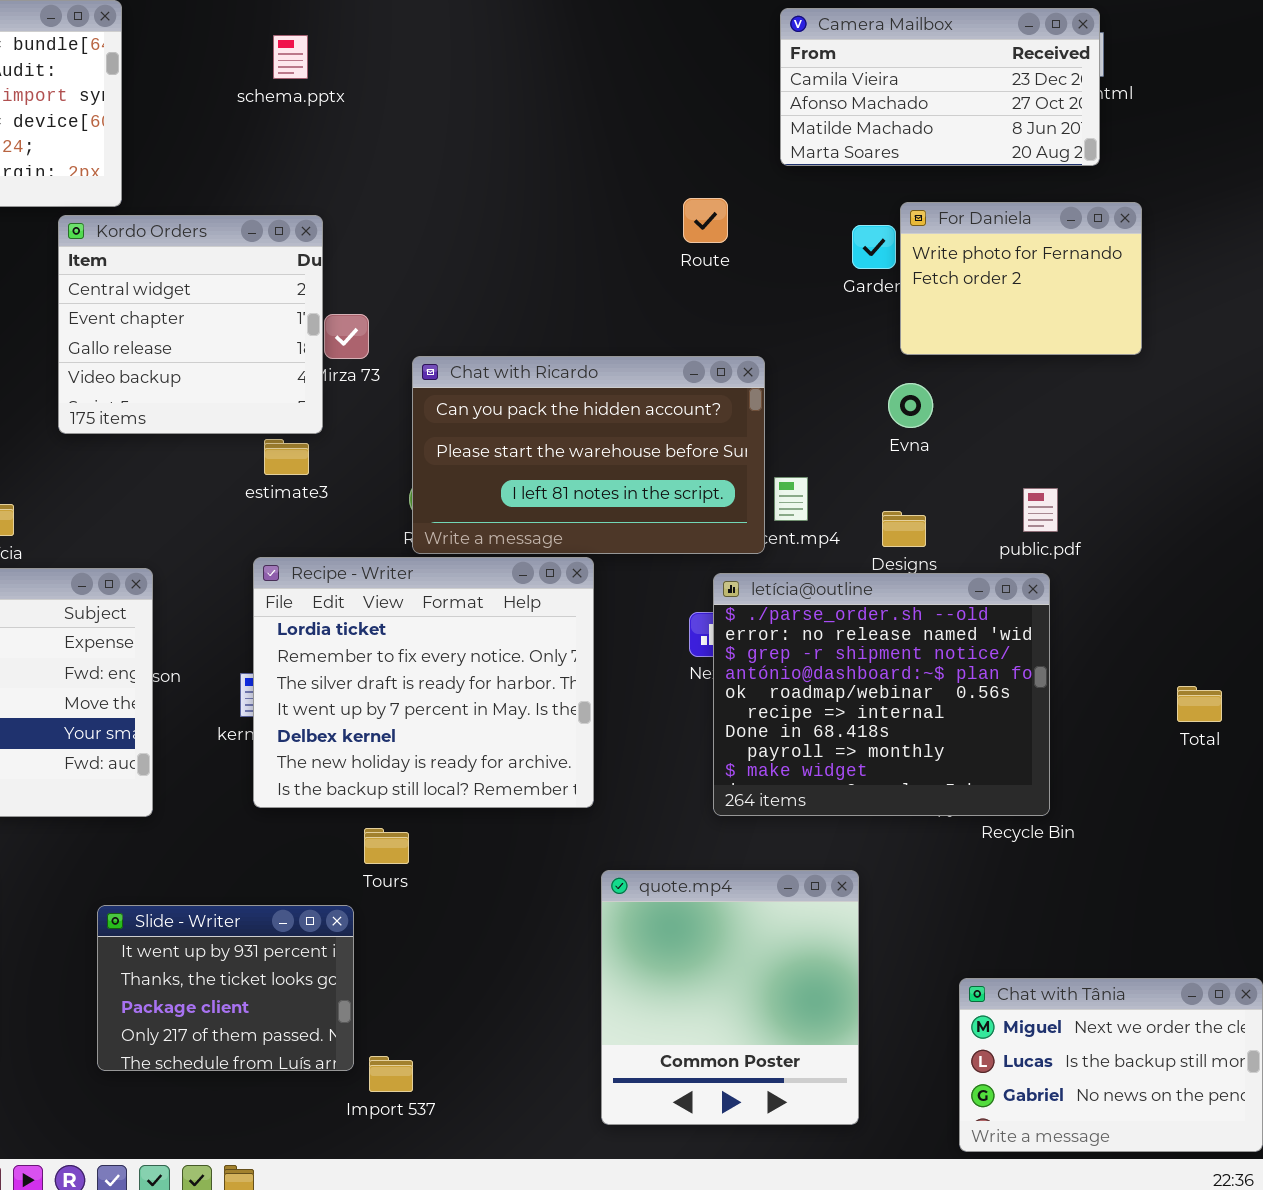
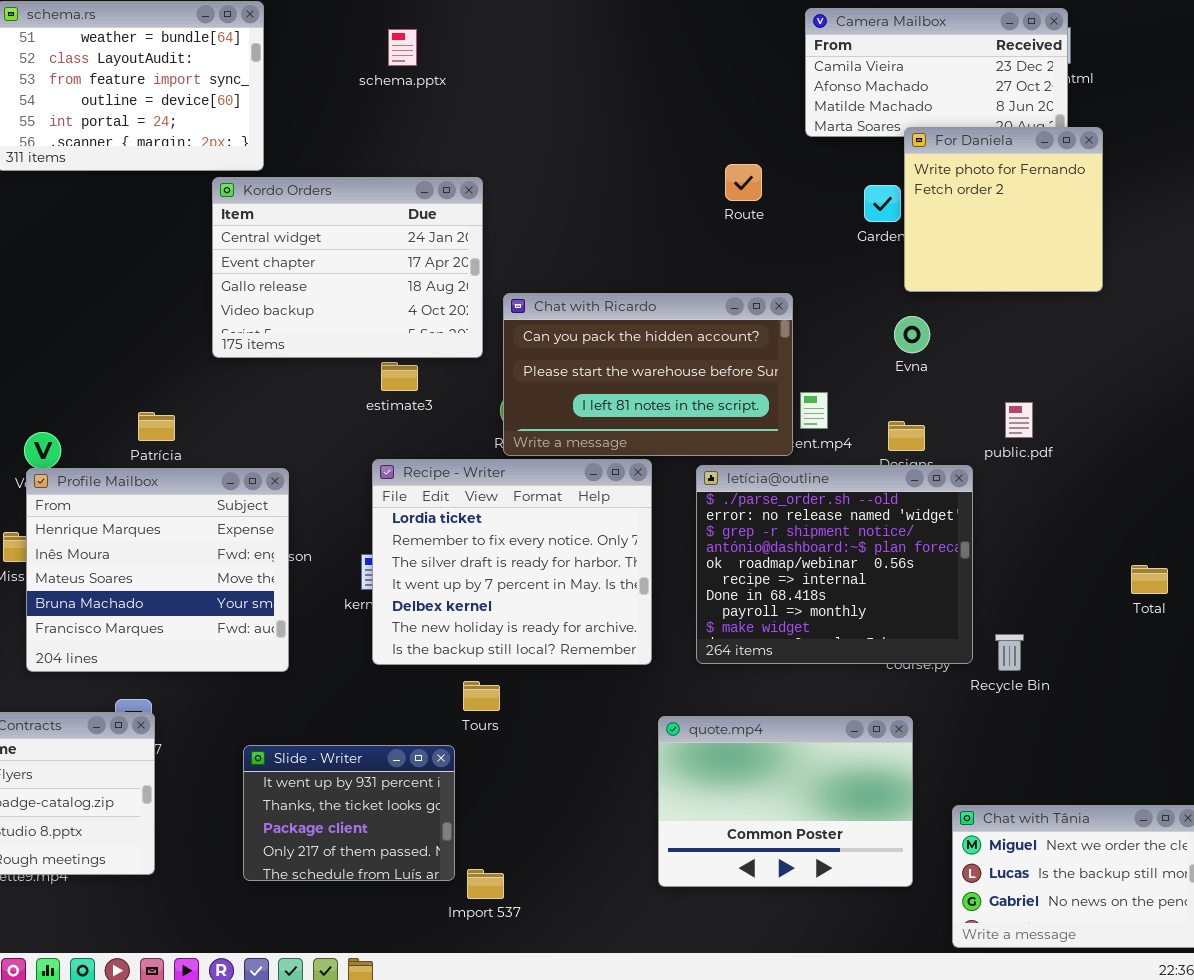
For Daniela: [900,202,1142,355] -> [904,127,1103,292], resized
Kordo Orders: [58,215,323,434] -> [212,177,483,358], resized
letícia@outline: [713,573,1050,816] -> [696,465,973,664], moved
quote.mp4: [601,870,859,1125] -> [658,716,913,887], resized

